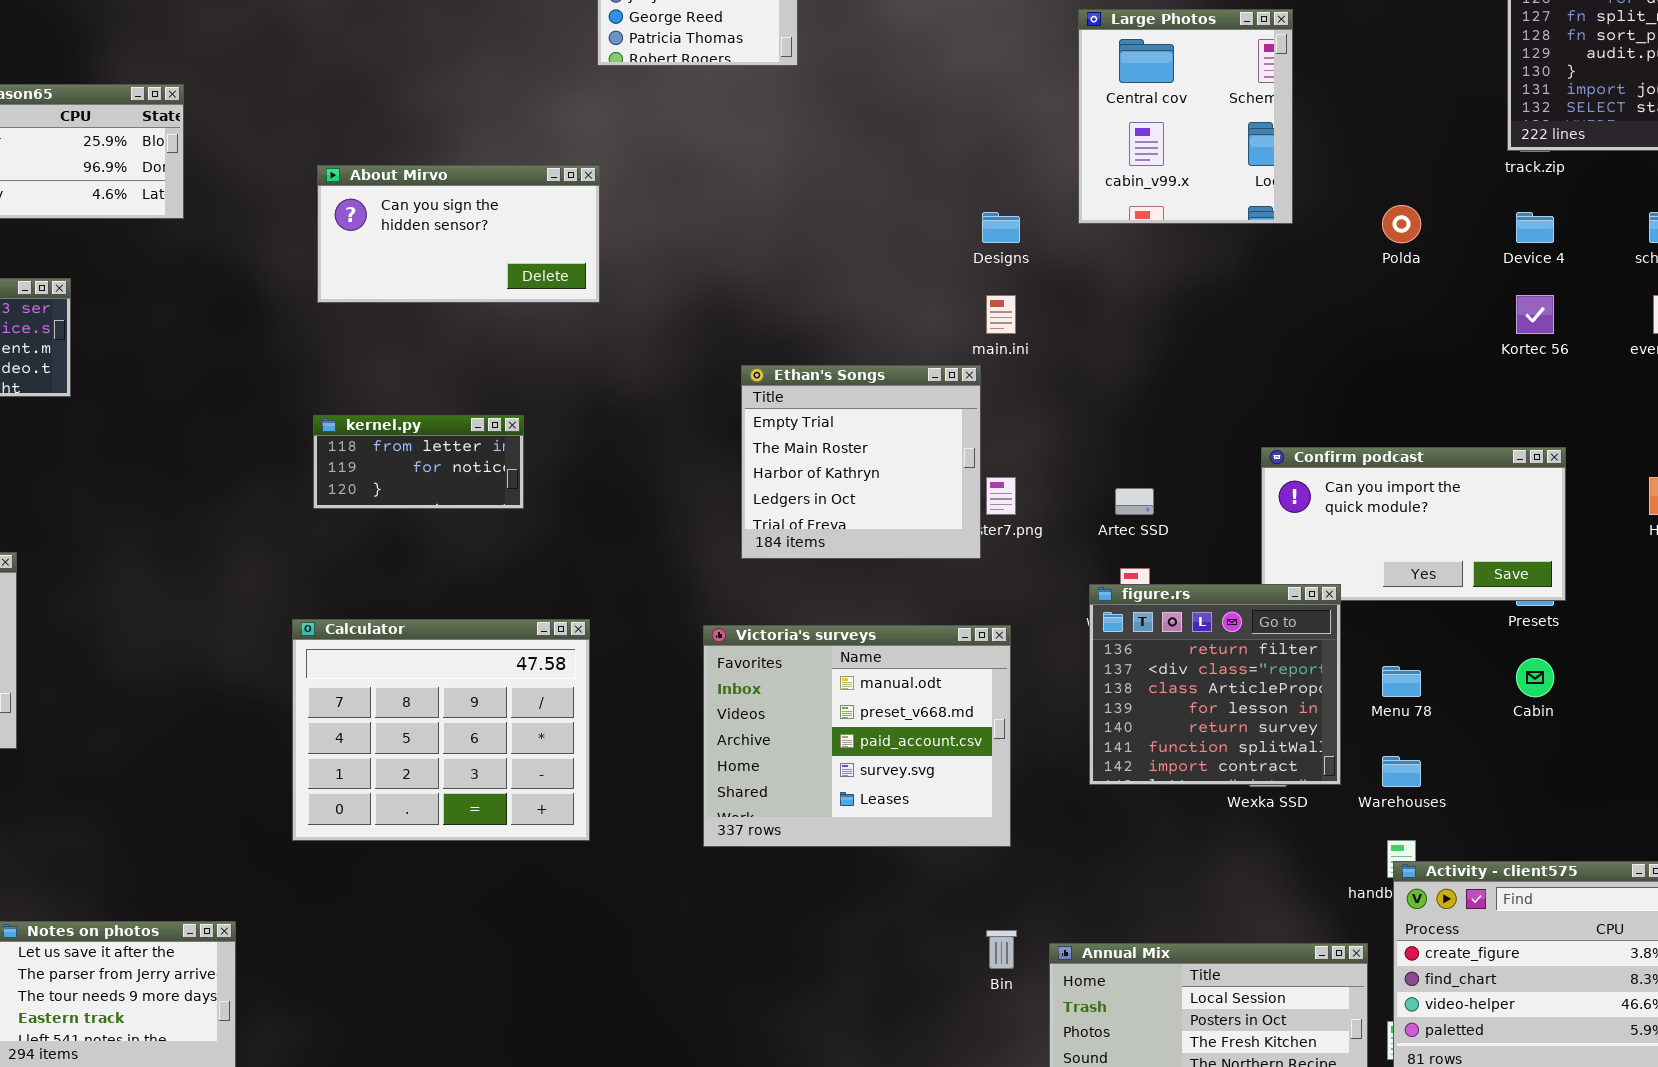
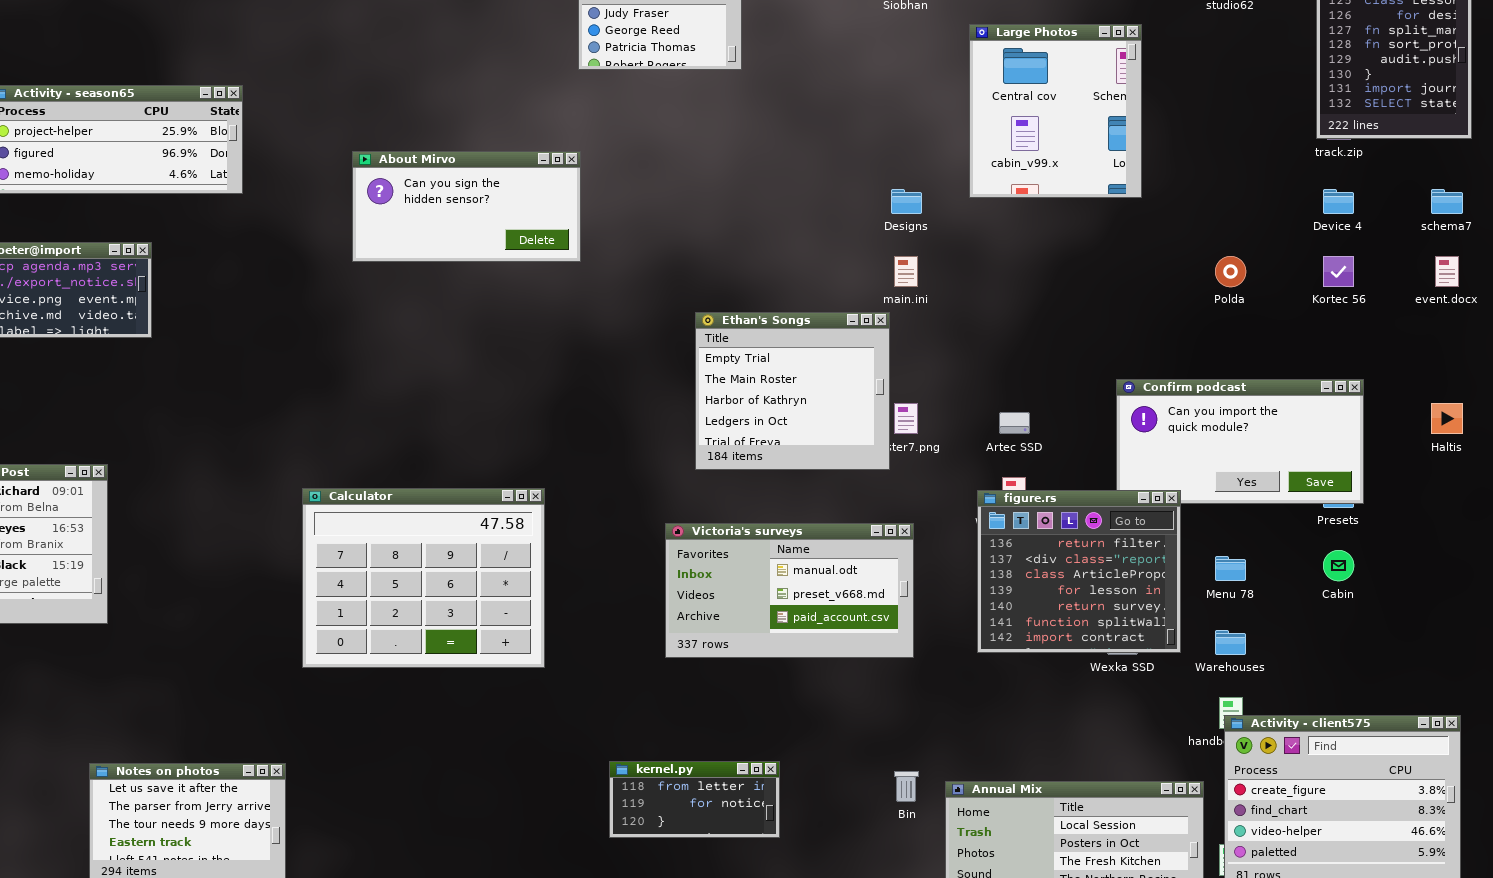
Polda: [1382,205,1421,243] -> [1215,256,1246,287], moved
kernel.py: [313,415,524,509] -> [609,761,780,838], moved
Calculator: [292,619,590,841] -> [302,488,545,668], moved
Victoria's surveys: [703,625,1011,847] -> [665,523,914,658], resized

